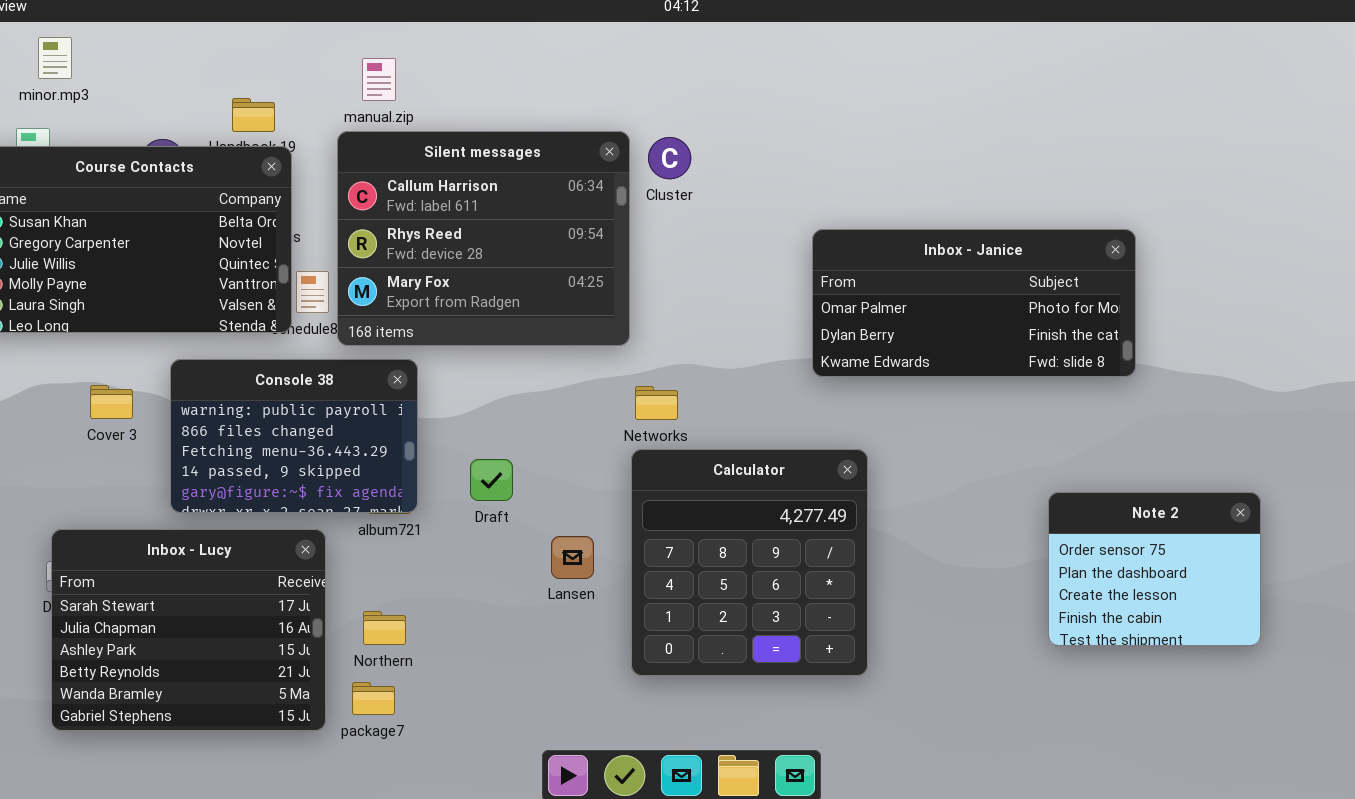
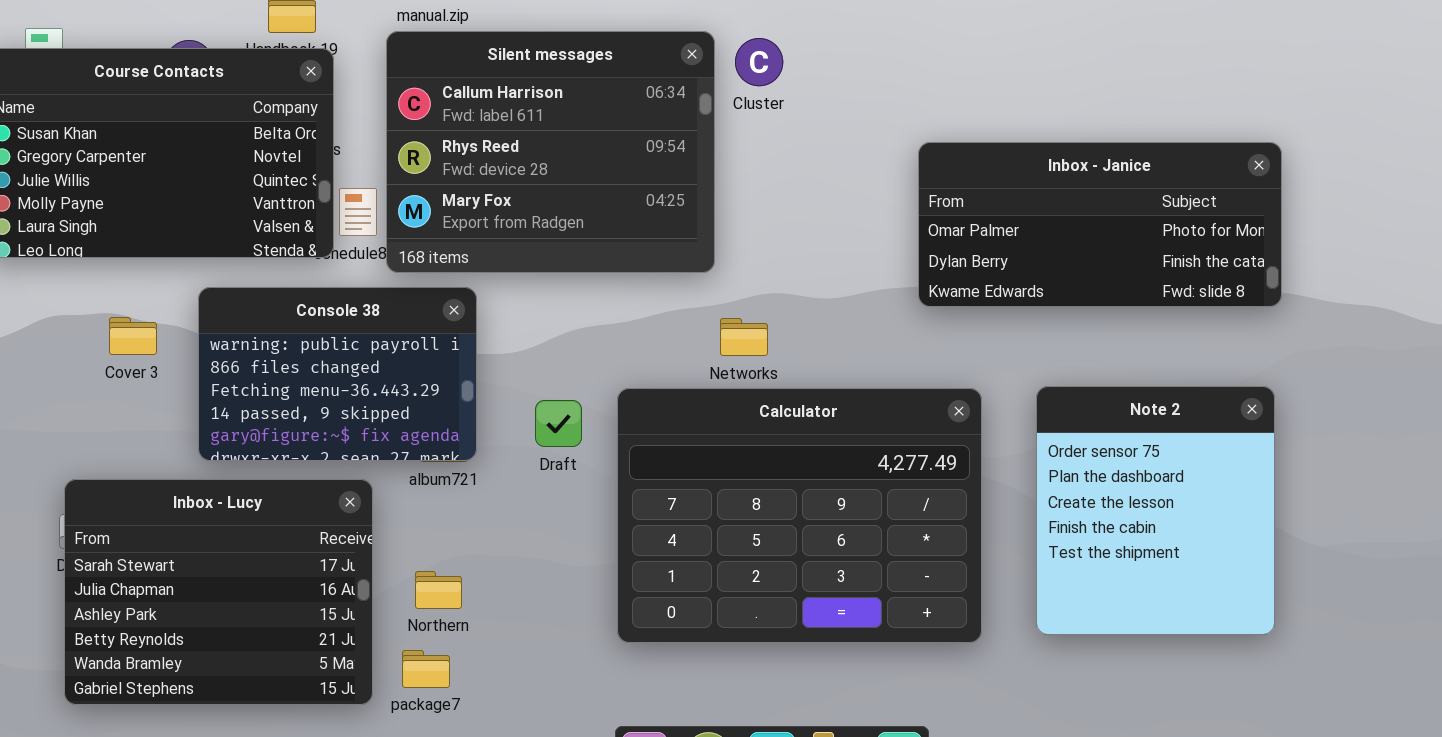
Calculator: [631,449,868,676] -> [617,388,982,643], resized
Note 2: [1048,492,1261,646] -> [1036,386,1275,635], moved, resized

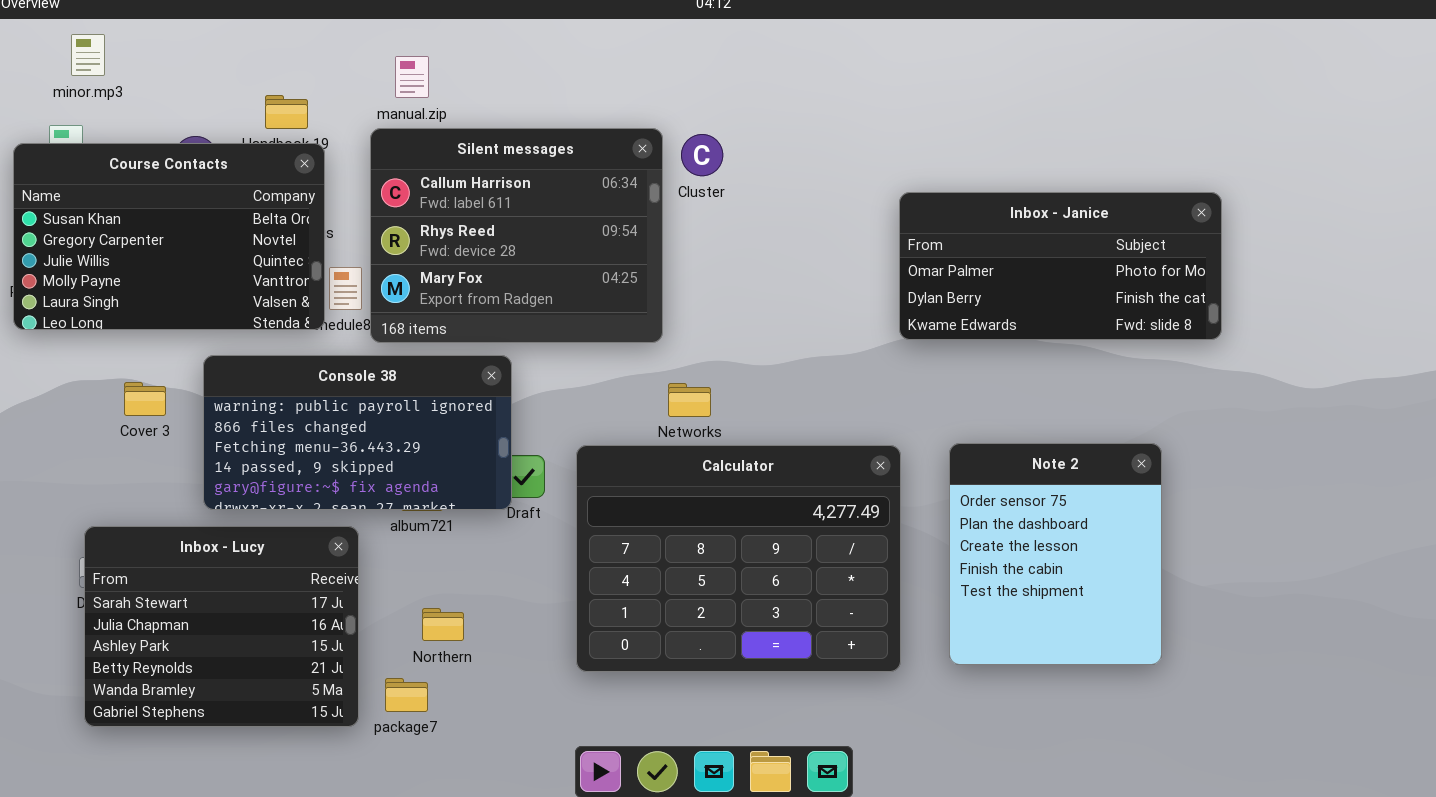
Inbox - Janice: [918,142,1282,307] -> [899,192,1222,340], moved
Console 38: [198,287,477,461] -> [203,355,512,510], resized
Northern: [415,571,462,609] -> [422,608,464,641], moved

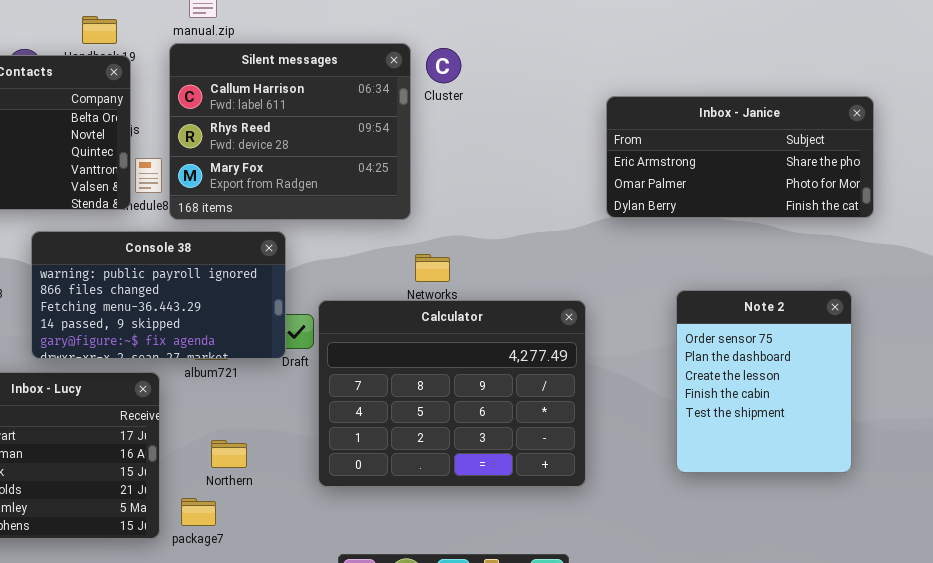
Inbox - Janice: [899,192,1222,340] -> [606,96,874,218], scrolled up 1 row
Note 2: [949,443,1162,665] -> [676,290,852,473], moved
Calculator: [576,445,901,672] -> [318,300,586,487], moved

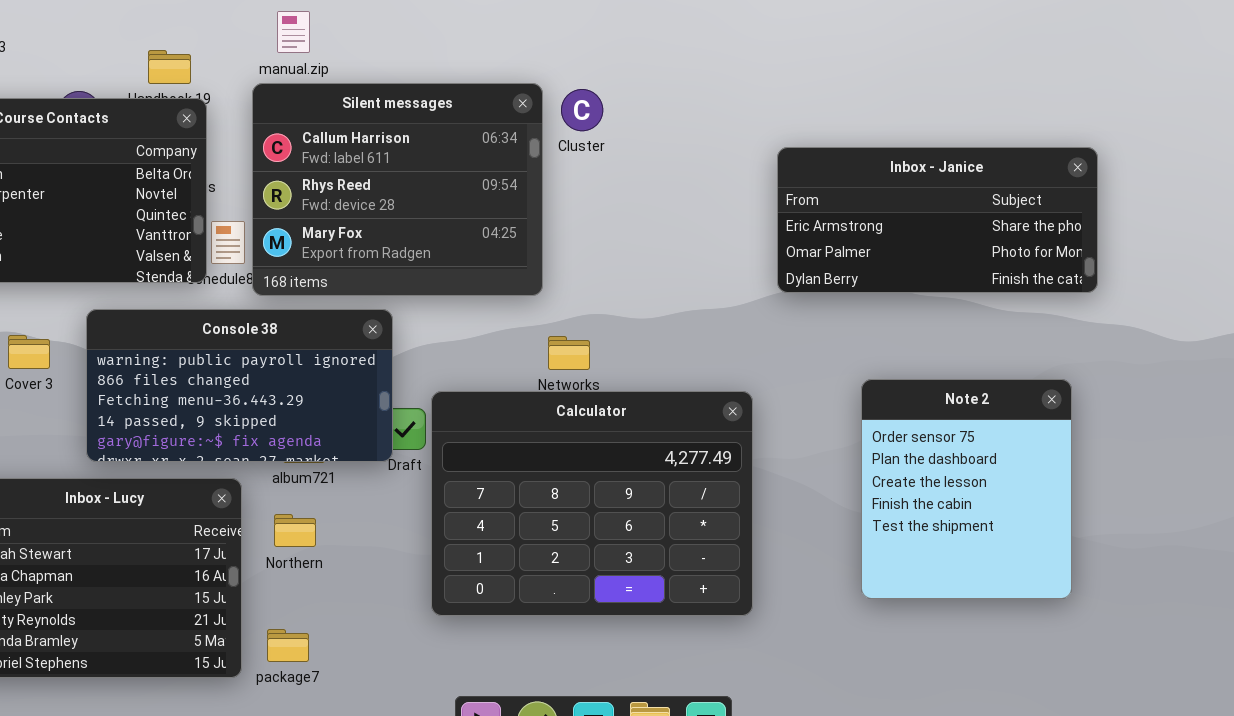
Northern: [211,440,247,468] -> [274,514,316,547], moved

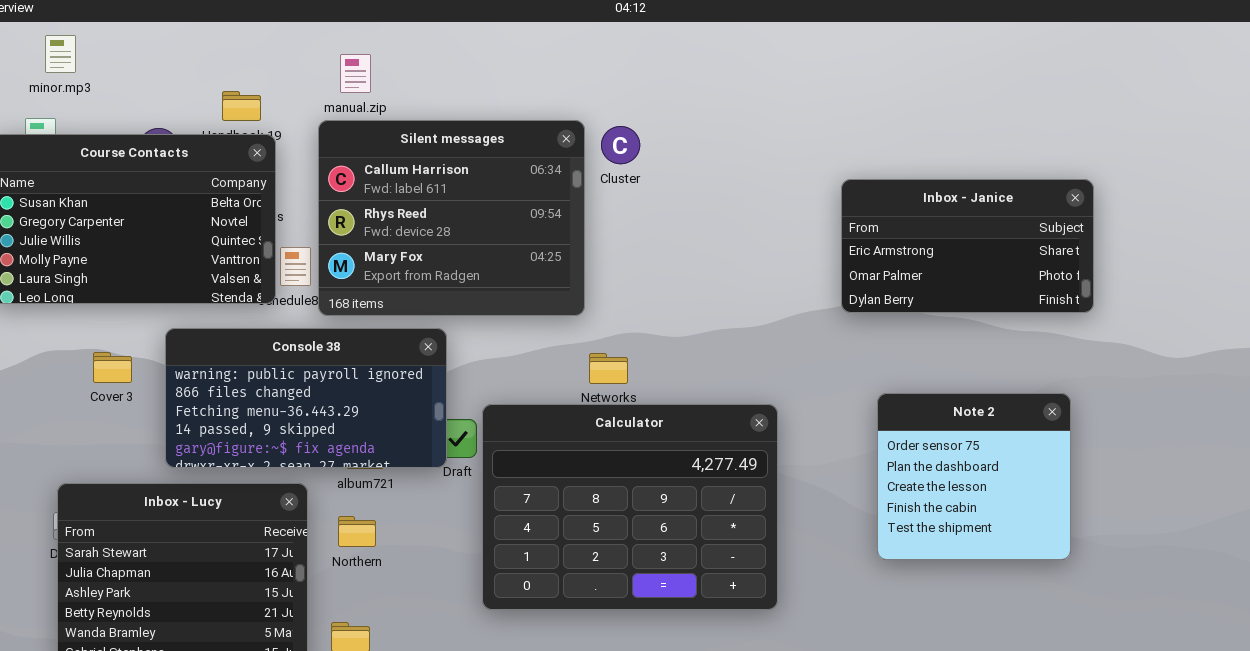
Inbox - Janice: [777,147,1098,293] -> [841,179,1094,313], resized
Note 2: [861,379,1072,599] -> [877,393,1071,560], resized

